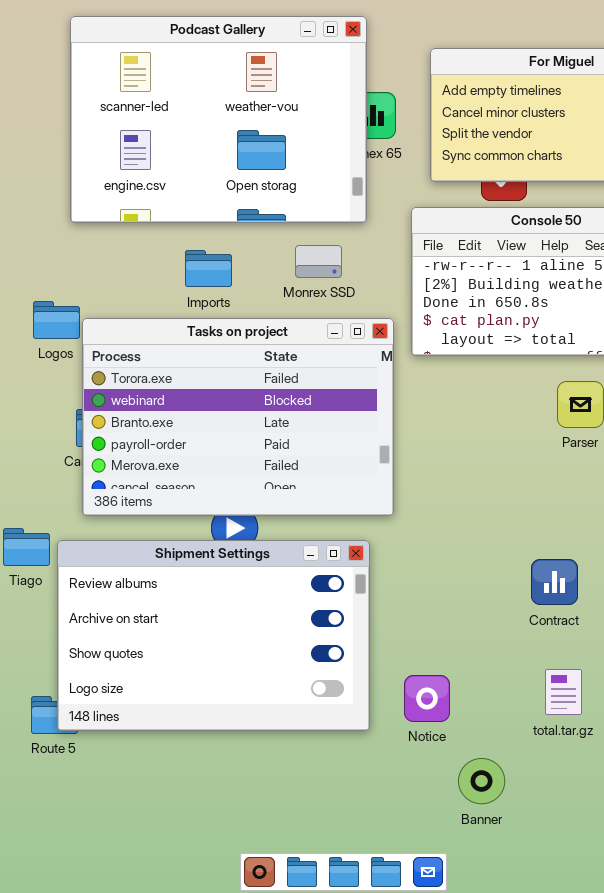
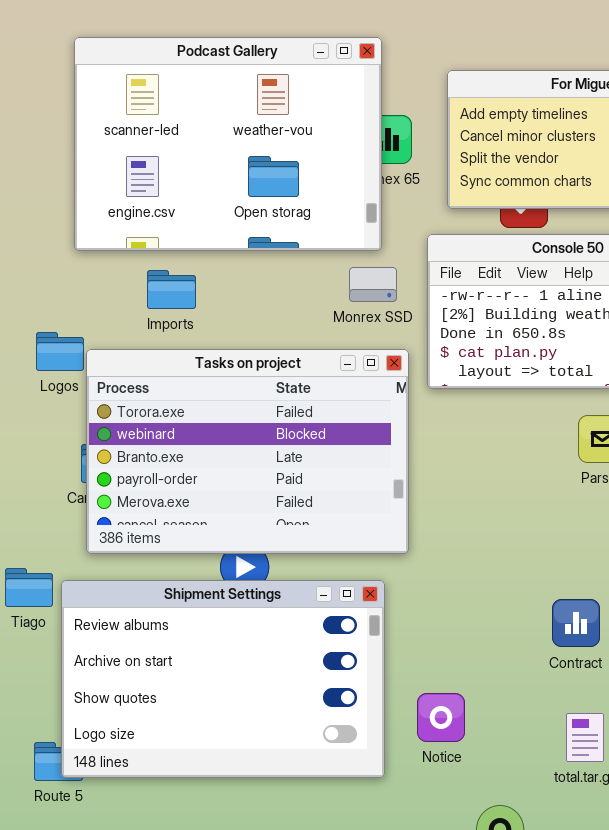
Monrex SSD: [295,245,342,278] -> [349,267,397,302], moved
Imports: [185,250,232,287] -> [147,270,196,309], moved
Notice: [404,675,450,722] -> [417,693,465,742], moved

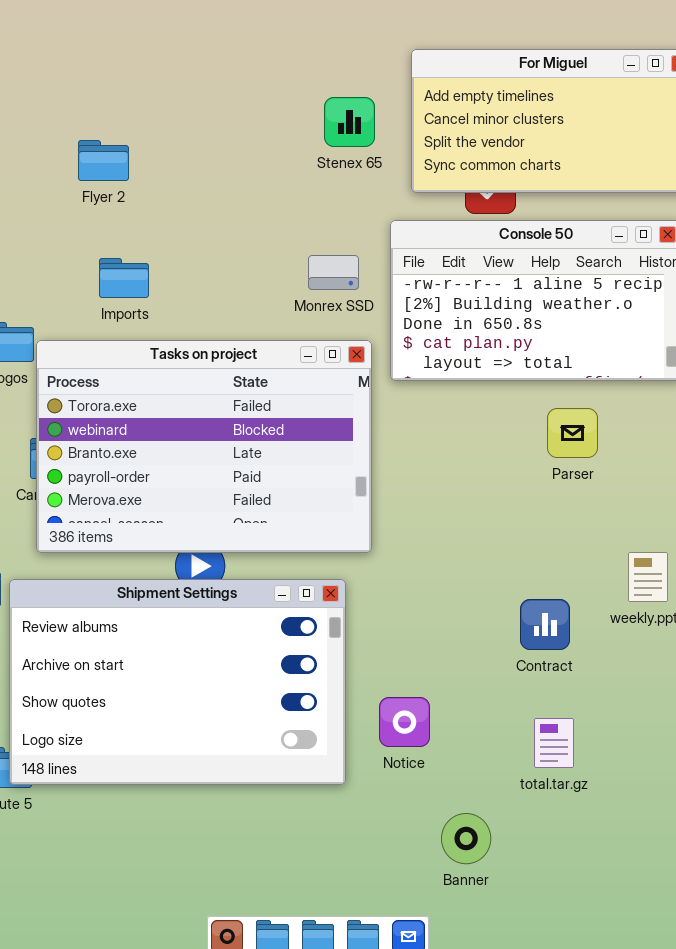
Podcast Gallery: [74,37,382,251] -> none, closed

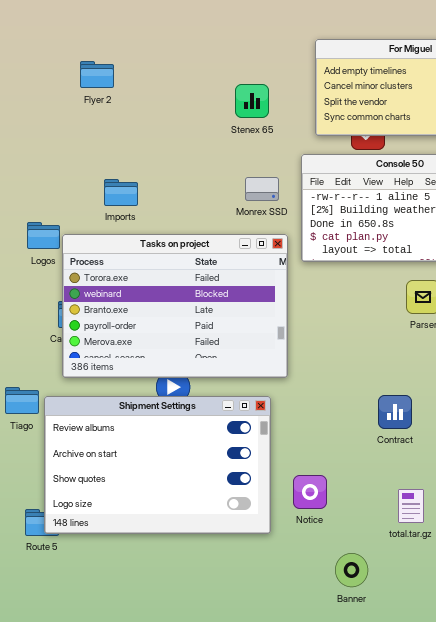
Stenex 65: [324,97,375,147] -> [235,84,269,118], moved
Flyer 2: [78,140,129,181] -> [80,61,114,88], moved
Contract: [520,599,570,650] -> [378,395,412,429], moved

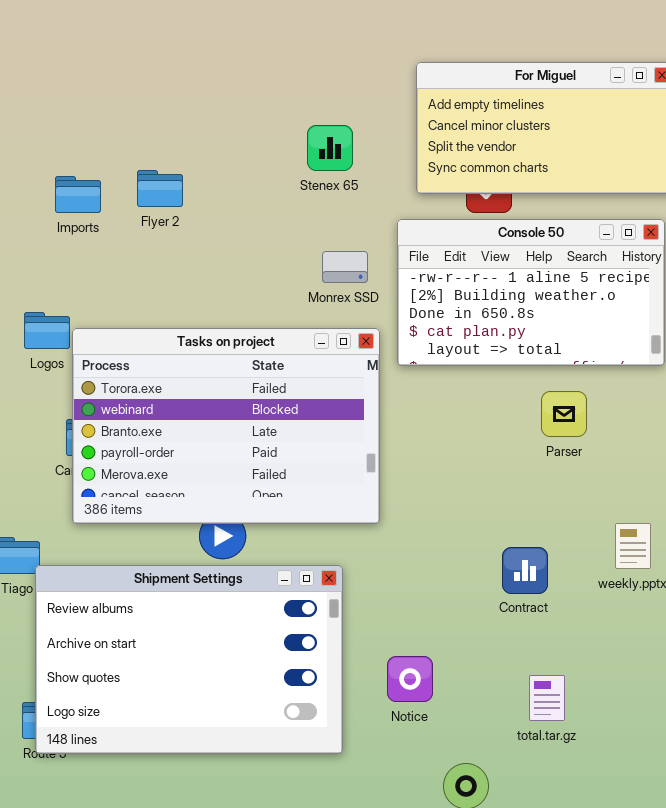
Flyer 2: [80,61,114,88] -> [137,170,183,207], moved
Imports: [104,179,138,206] -> [55,176,101,213], moved
Shipment Settings: [44,396,271,534] -> [35,565,343,754], moved

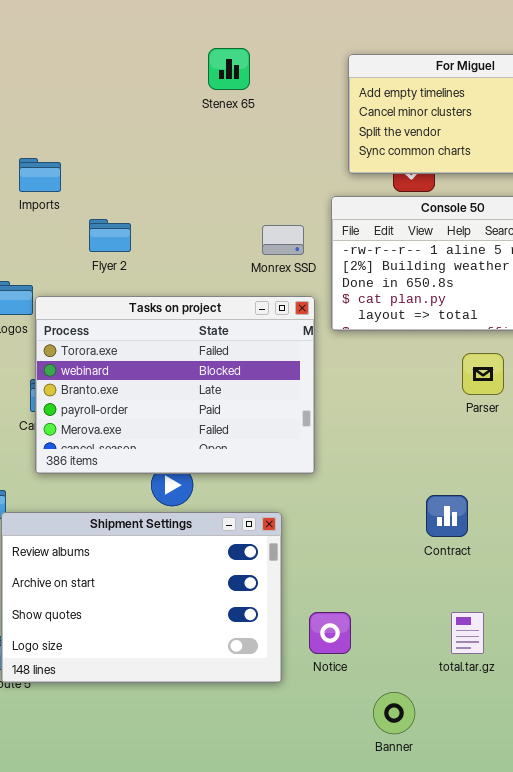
Stenex 65: [307,125,353,171] -> [208,48,250,90], moved
Flyer 2: [137,170,183,207] -> [89,219,131,252], moved
Notice: [387,656,433,702] -> [309,612,351,654], moved

